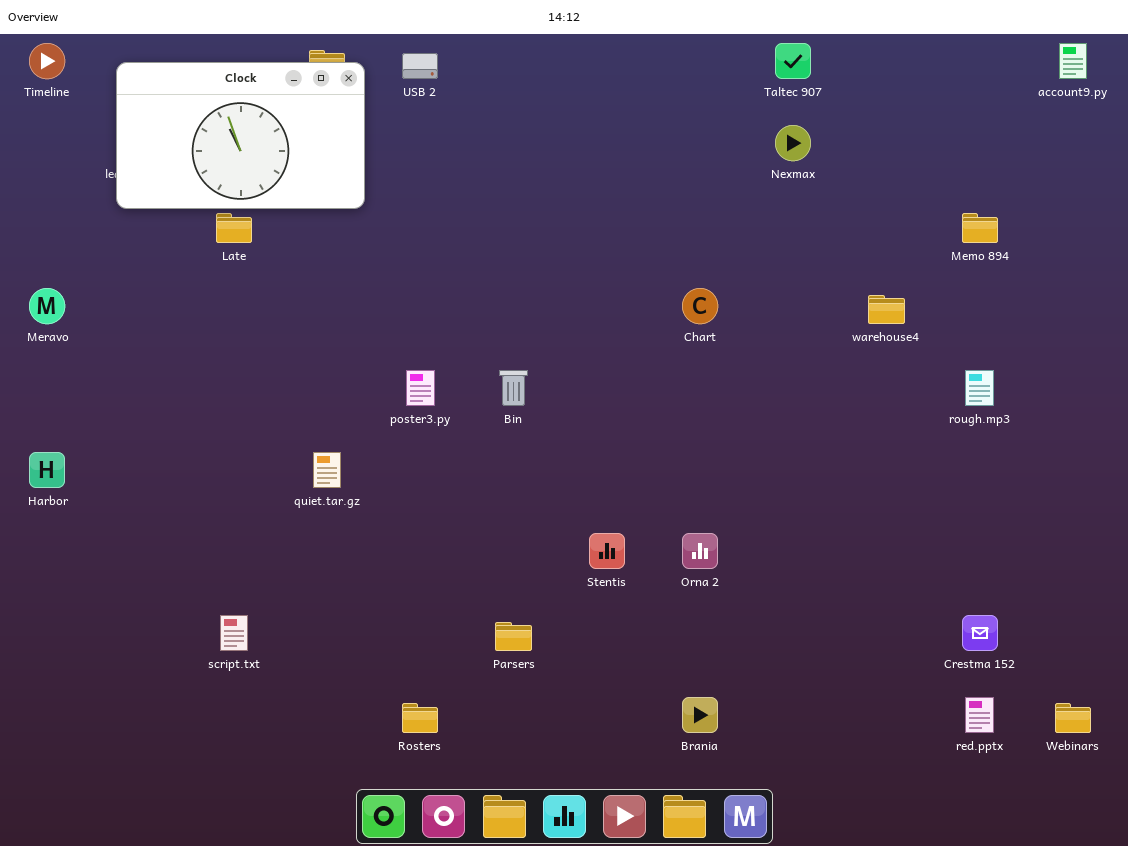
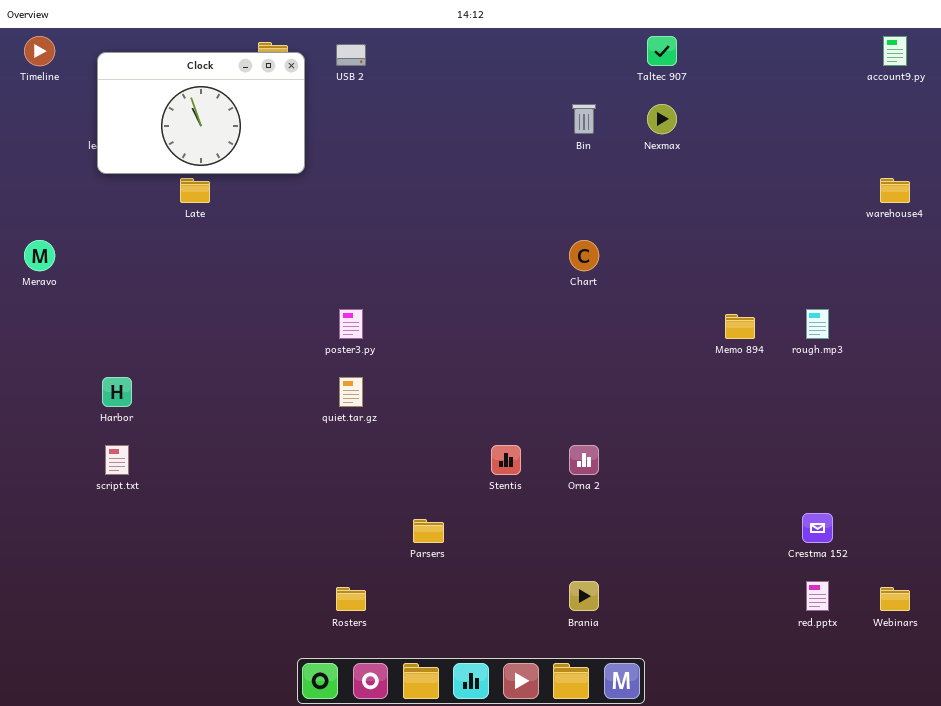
Memo 894: [962,213,998,243] -> [725,314,755,339], moved
warehouse4: [868,295,905,324] -> [880,178,910,203], moved
Bin: [499,370,528,406] -> [572,104,596,134], moved
Harbor: [29,452,65,488] -> [102,377,132,407], moved
quiet.tar.gz: [313,452,341,488] -> [339,377,363,407], moved
script.txt: [220,615,248,651] -> [105,445,129,475], moved

